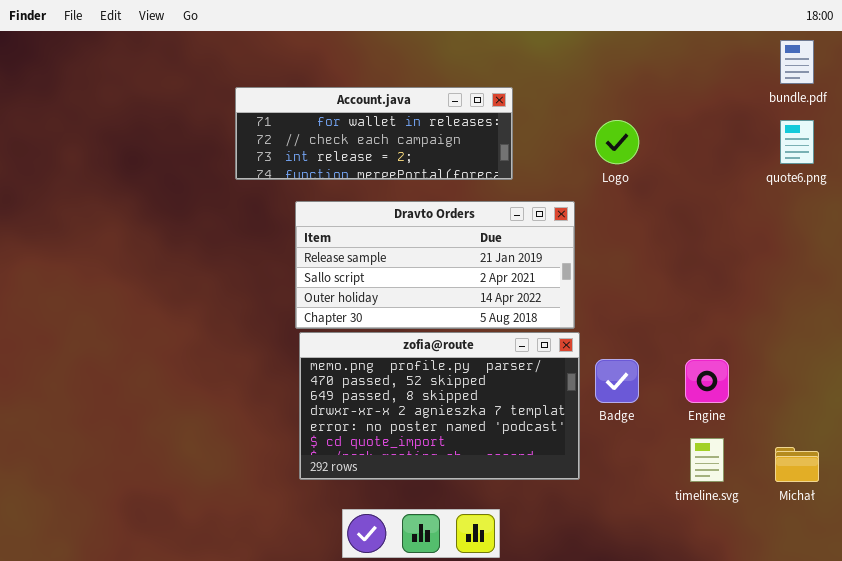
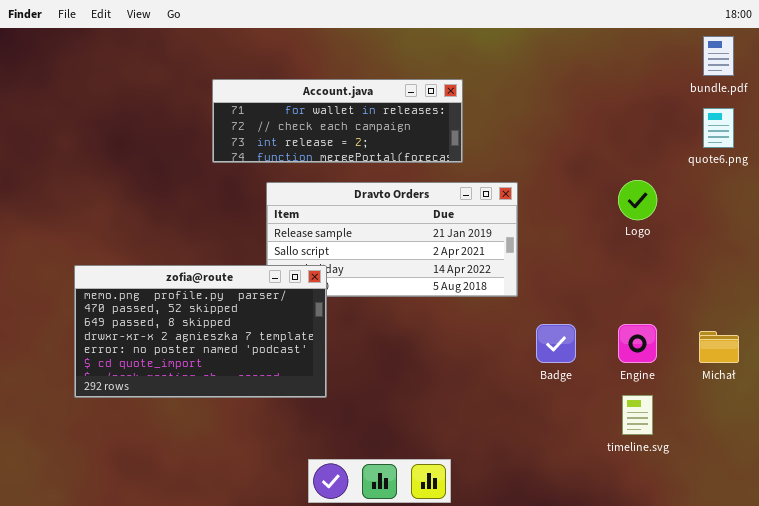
Logo: [595,120,639,164] -> [618,180,657,220], moved
zofia@route: [299,332,580,480] -> [74,265,327,398], moved
Michał: [775,447,819,482] -> [699,331,739,363], moved

